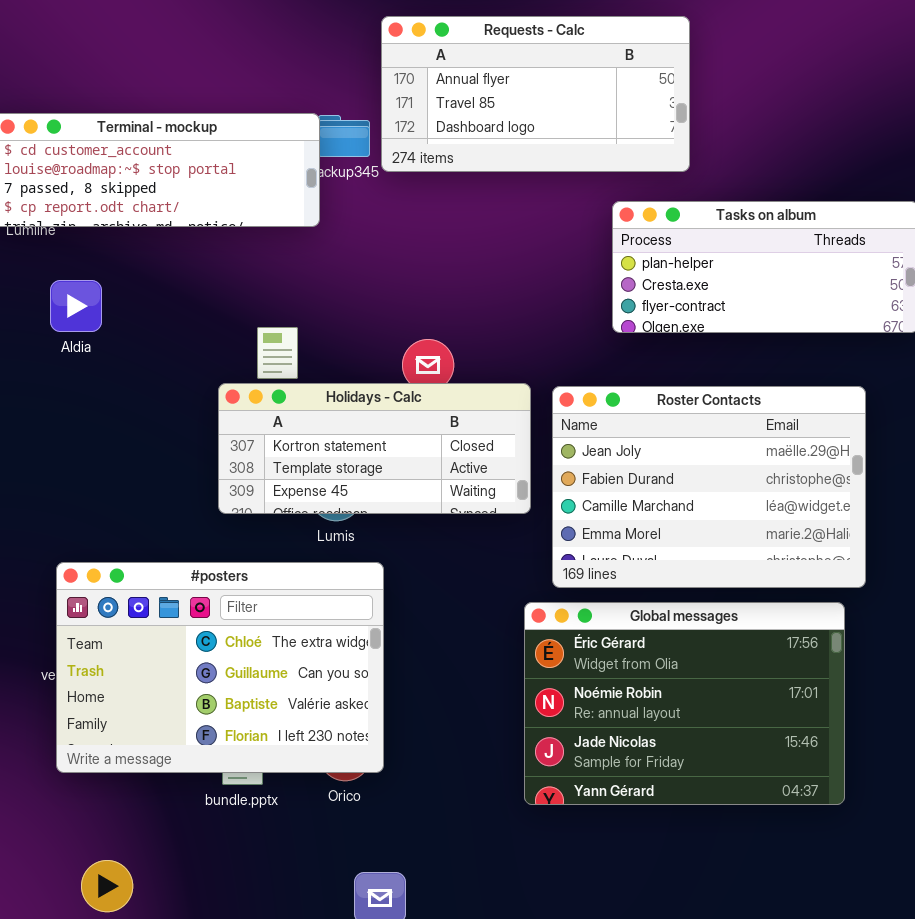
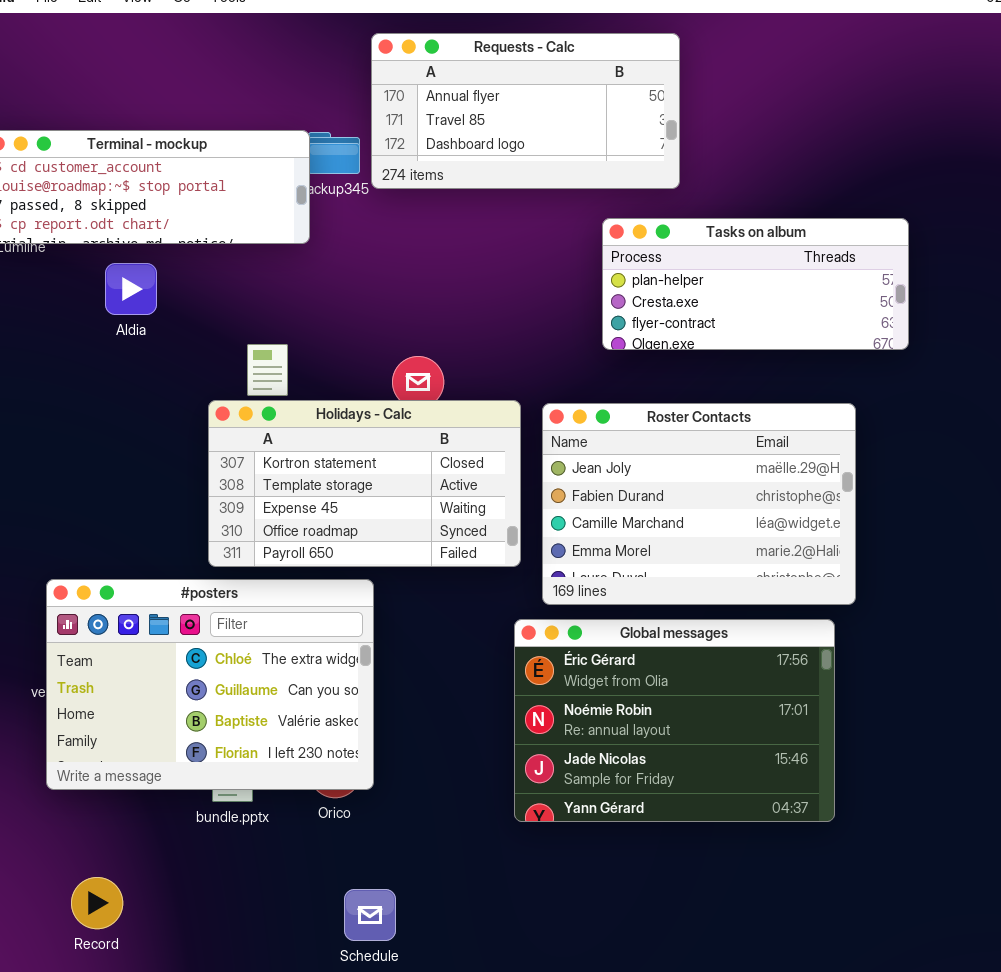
Aldia: [50,280,102,332] -> [105,263,157,315], moved
Holidays - Calc: [218,383,531,514] -> [208,400,521,567], resized

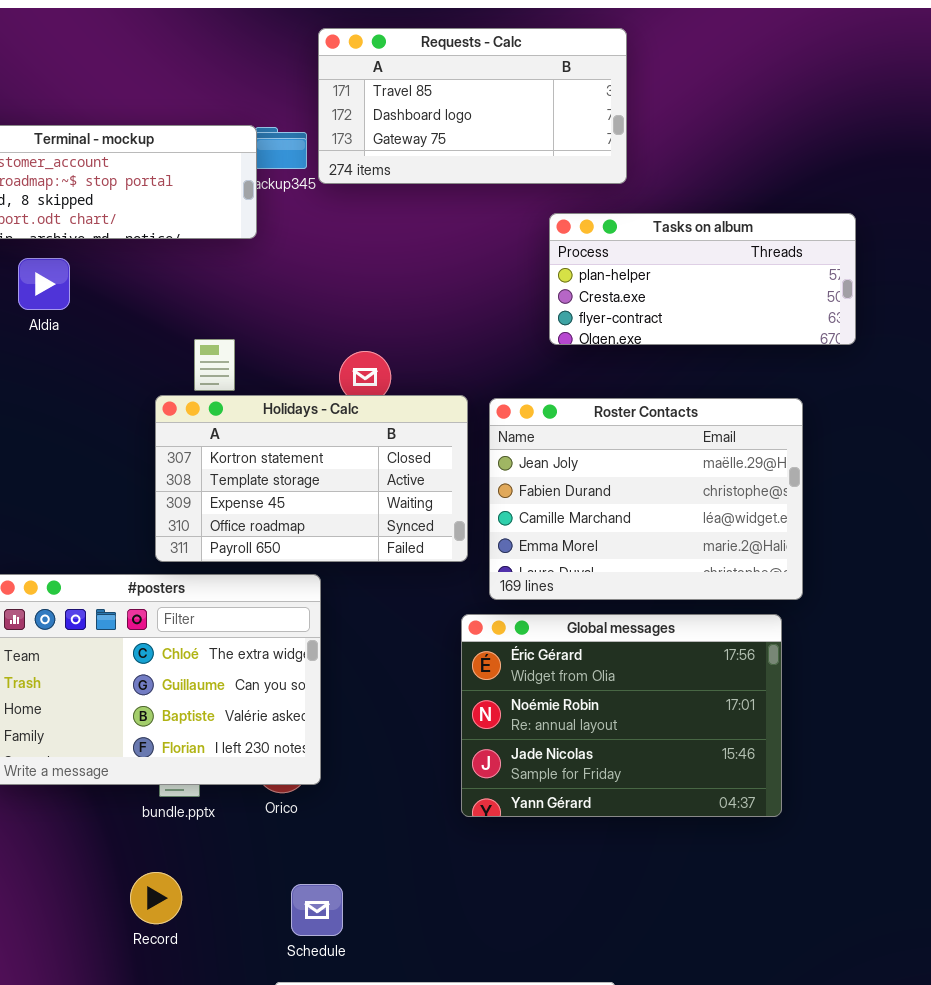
Requests - Calc: [371,33,680,189] -> [318,28,627,184], scrolled down 1 row
Aldia: [105,263,157,315] -> [18,258,70,310], moved
Record: [71,877,123,929] -> [130,872,182,924], moved

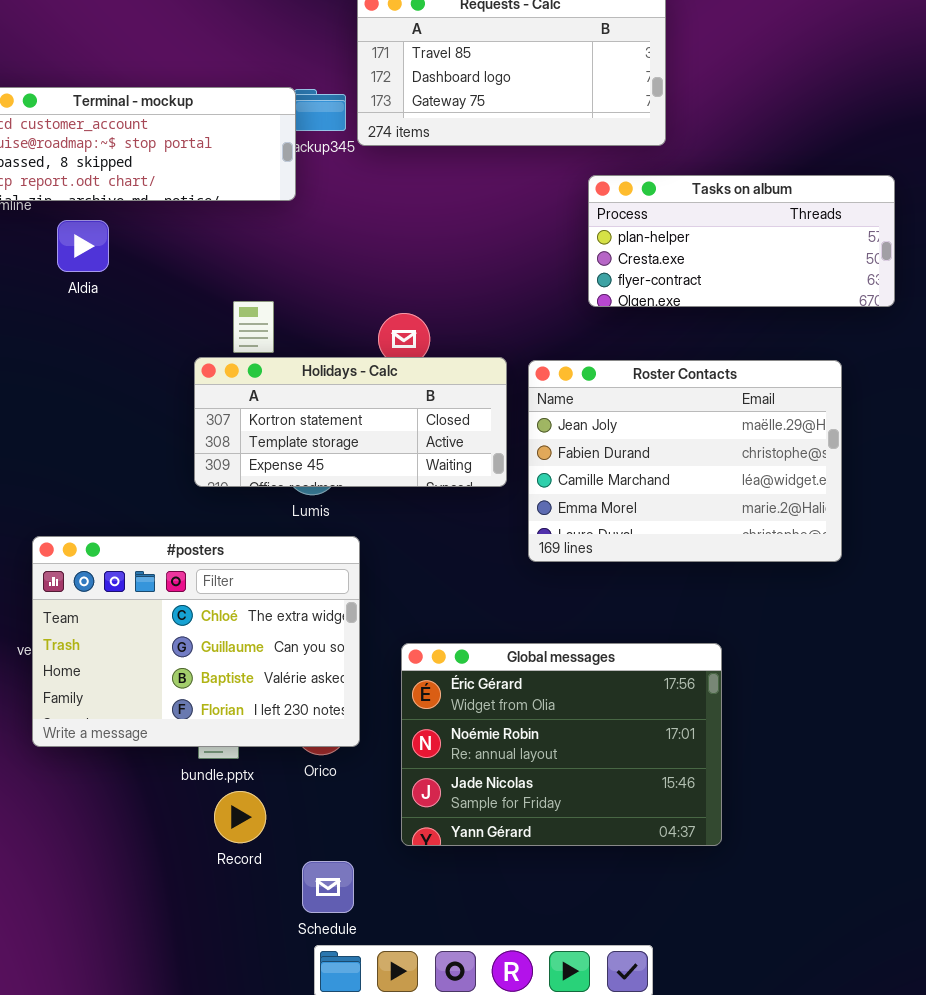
Holidays - Calc: [155,395,468,562] -> [194,357,507,487], resized
Global messages: [461,614,782,817] -> [401,643,722,846], moved
Record: [130,872,182,924] -> [214,791,266,843], moved
Schedule: [291,884,343,936] -> [302,861,354,913], moved

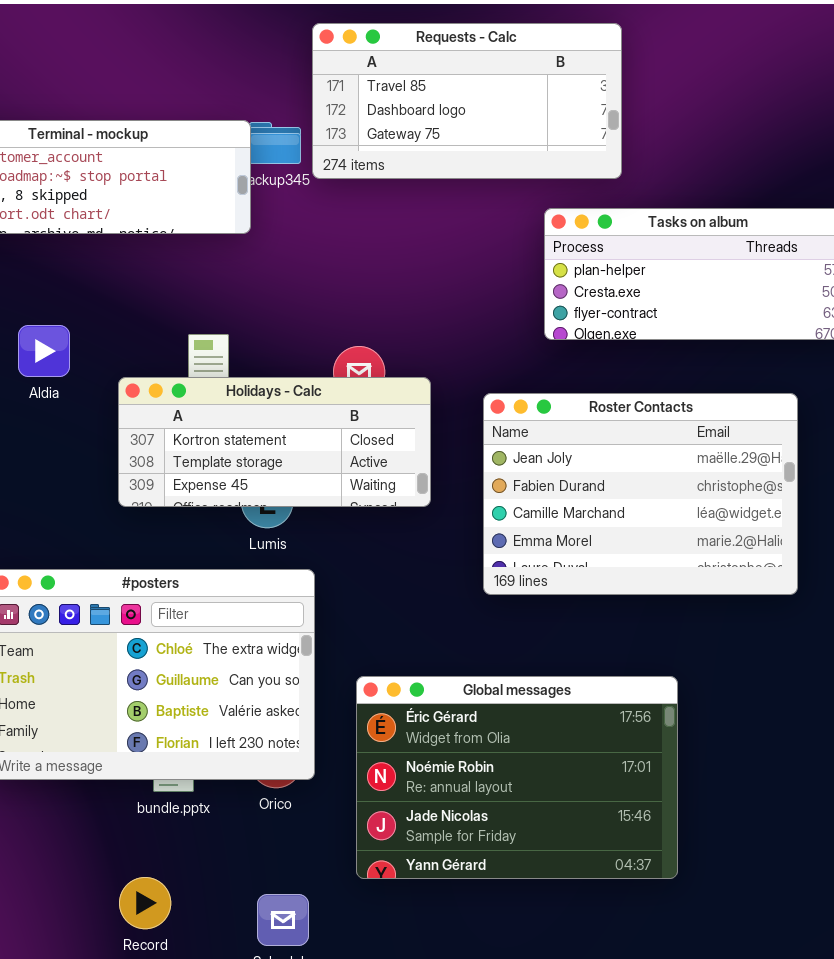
Aldia: [57,220,109,272] -> [18,325,70,377], moved
Holidays - Calc: [194,357,507,487] -> [118,377,431,507], moved
Record: [214,791,266,843] -> [119,877,171,929], moved

